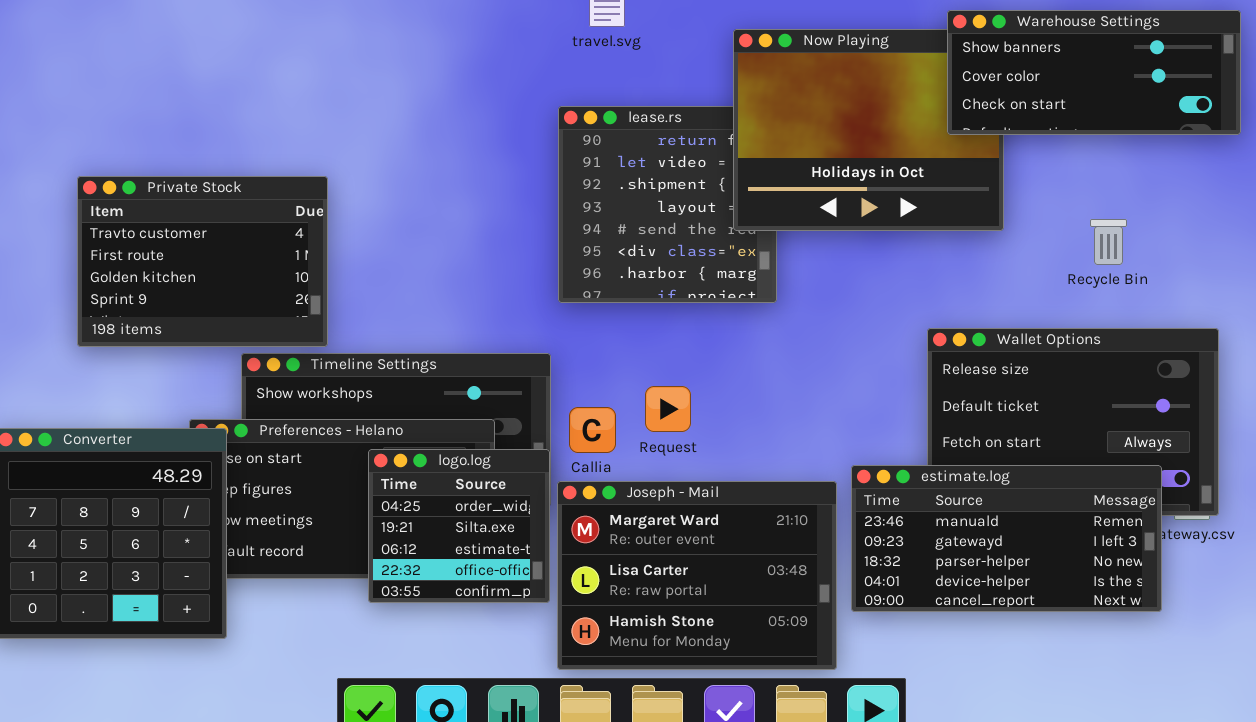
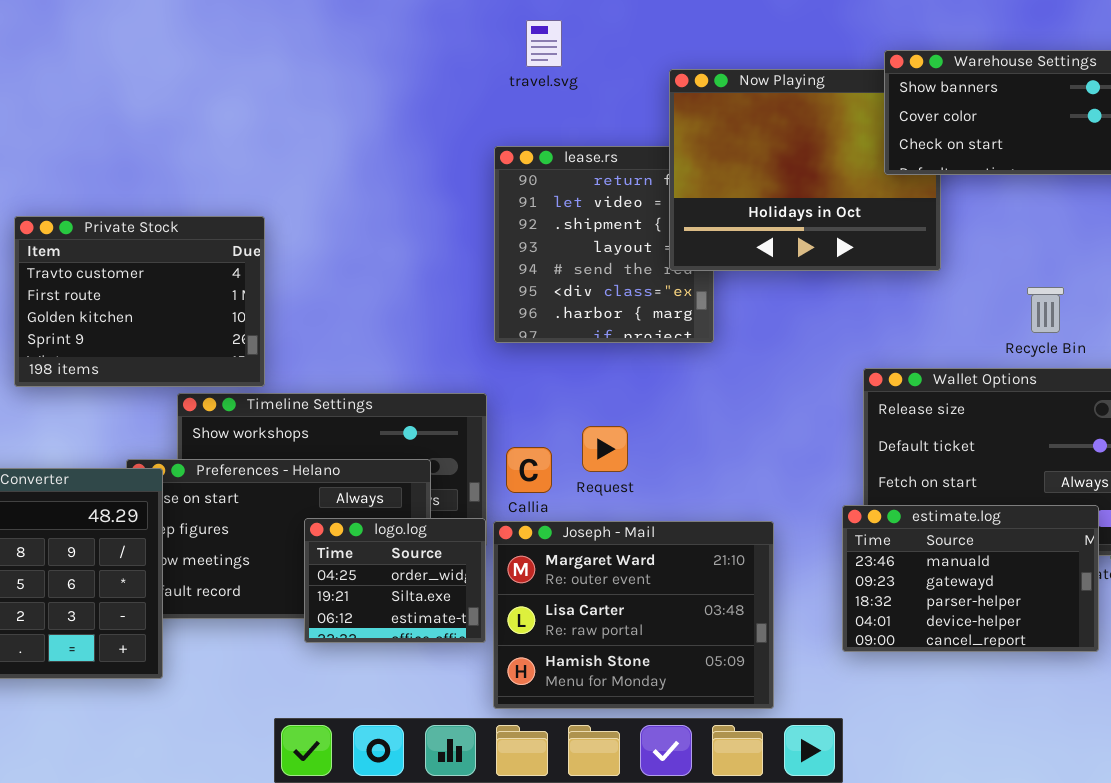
Recycle Bin: [1090,219,1127,265] -> [1027,287,1064,333], moved
logo.log: [368,449,550,603] -> [304,518,486,643], resized
estimate.log: [851,465,1162,612] -> [842,505,1099,652], resized

